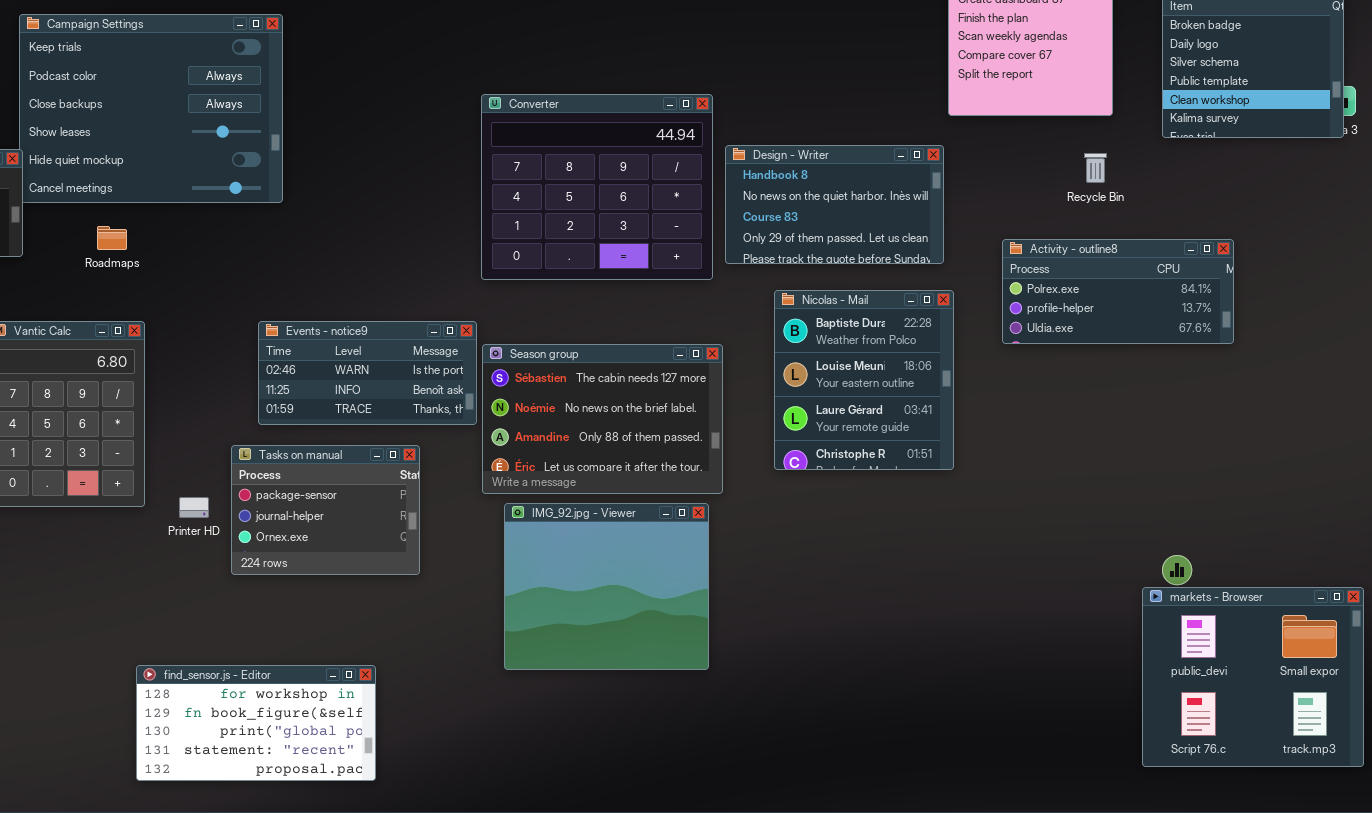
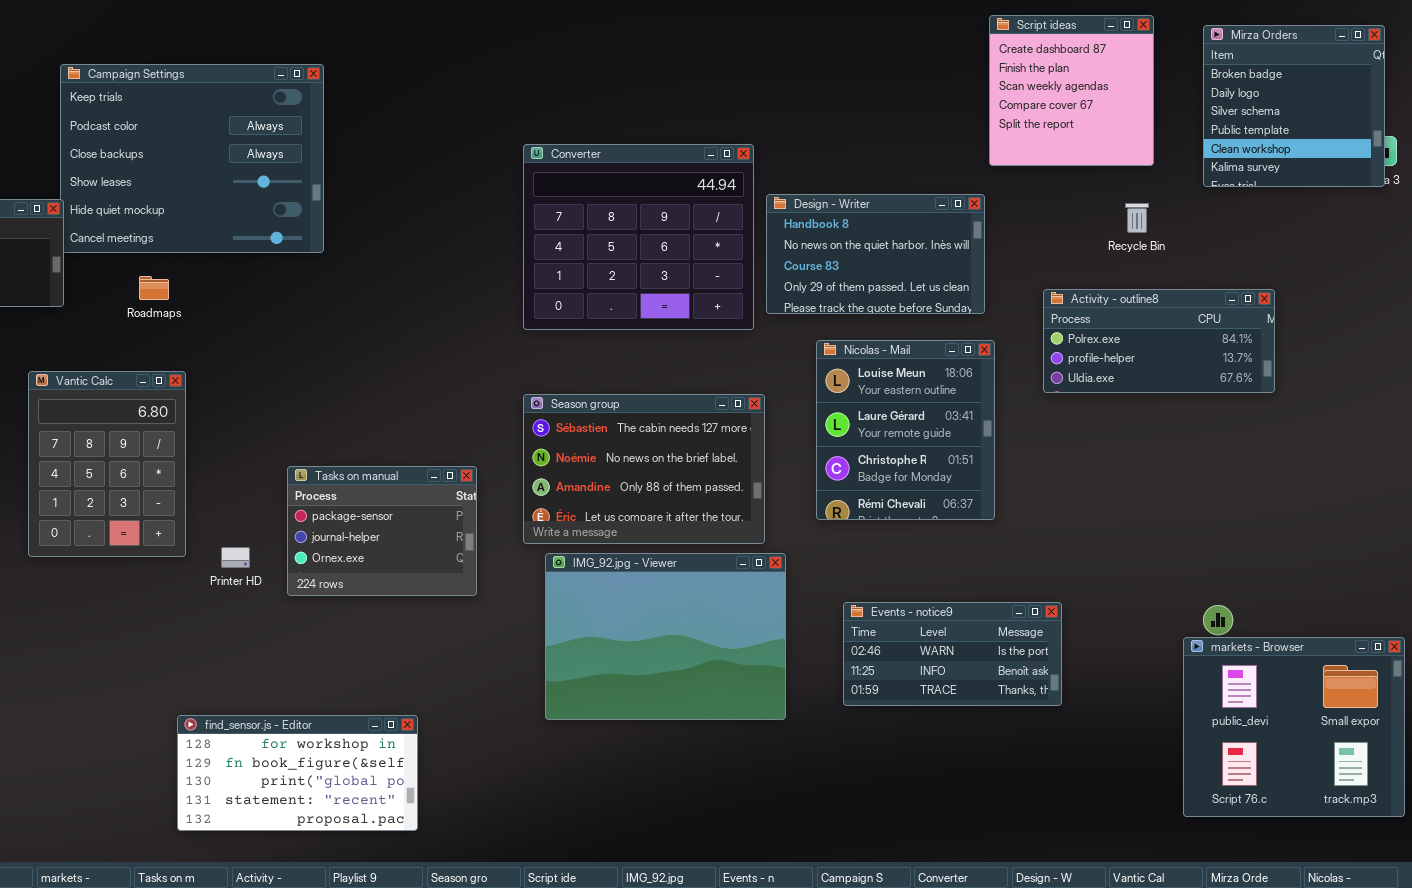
Nicolas - Mail: [774,290,954,470] -> [816,340,995,520], scrolled down 1 row
Events - notice9: [258,321,477,425] -> [843,602,1062,706], moved
Tasks on manual: [231,445,420,575] -> [287,466,477,596], moved
IMG_92.jpg - Viewer: [504,503,709,670] -> [545,553,786,720], resized

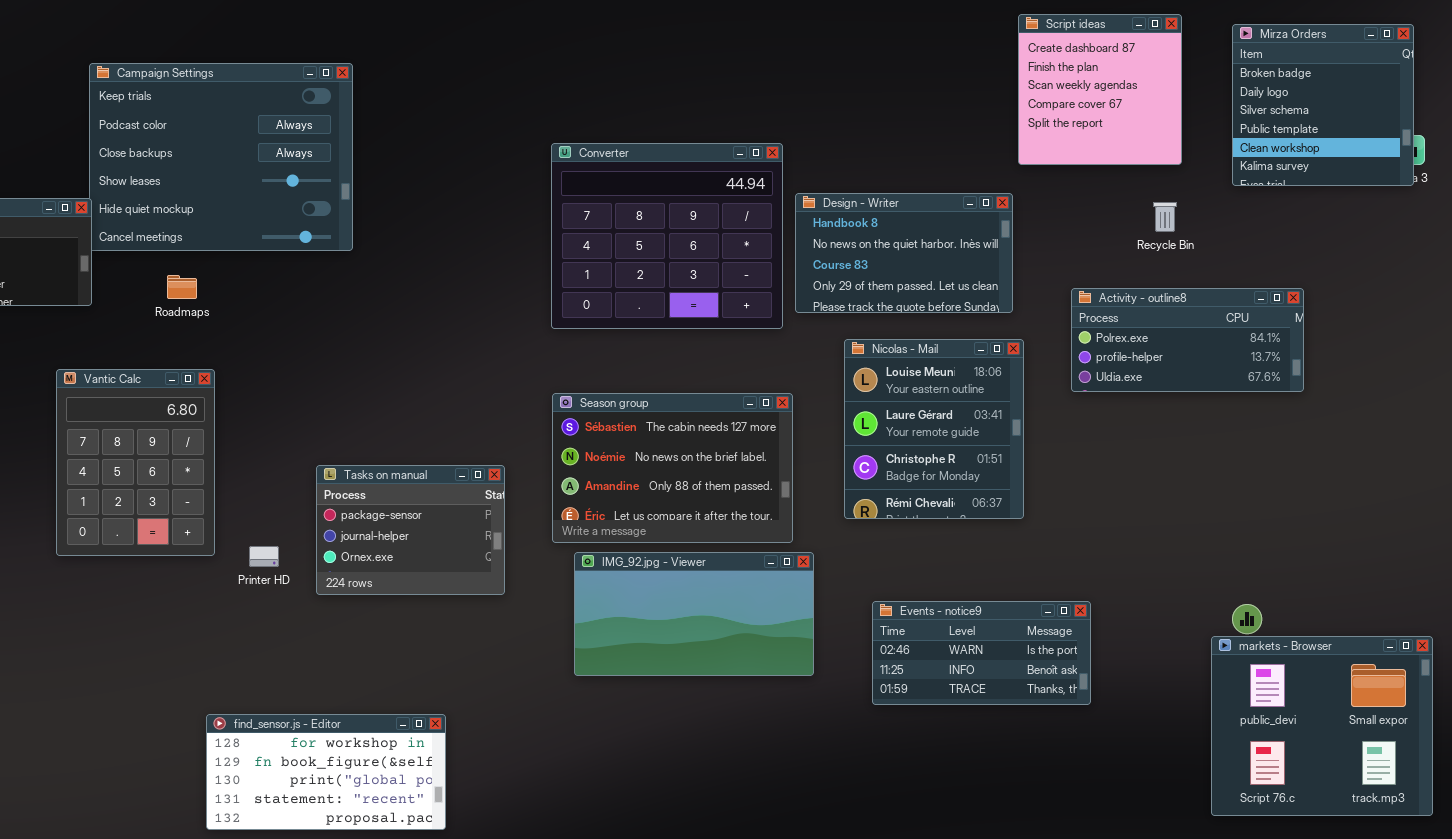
IMG_92.jpg - Viewer: [545,553,786,720] -> [574,552,814,676], resized

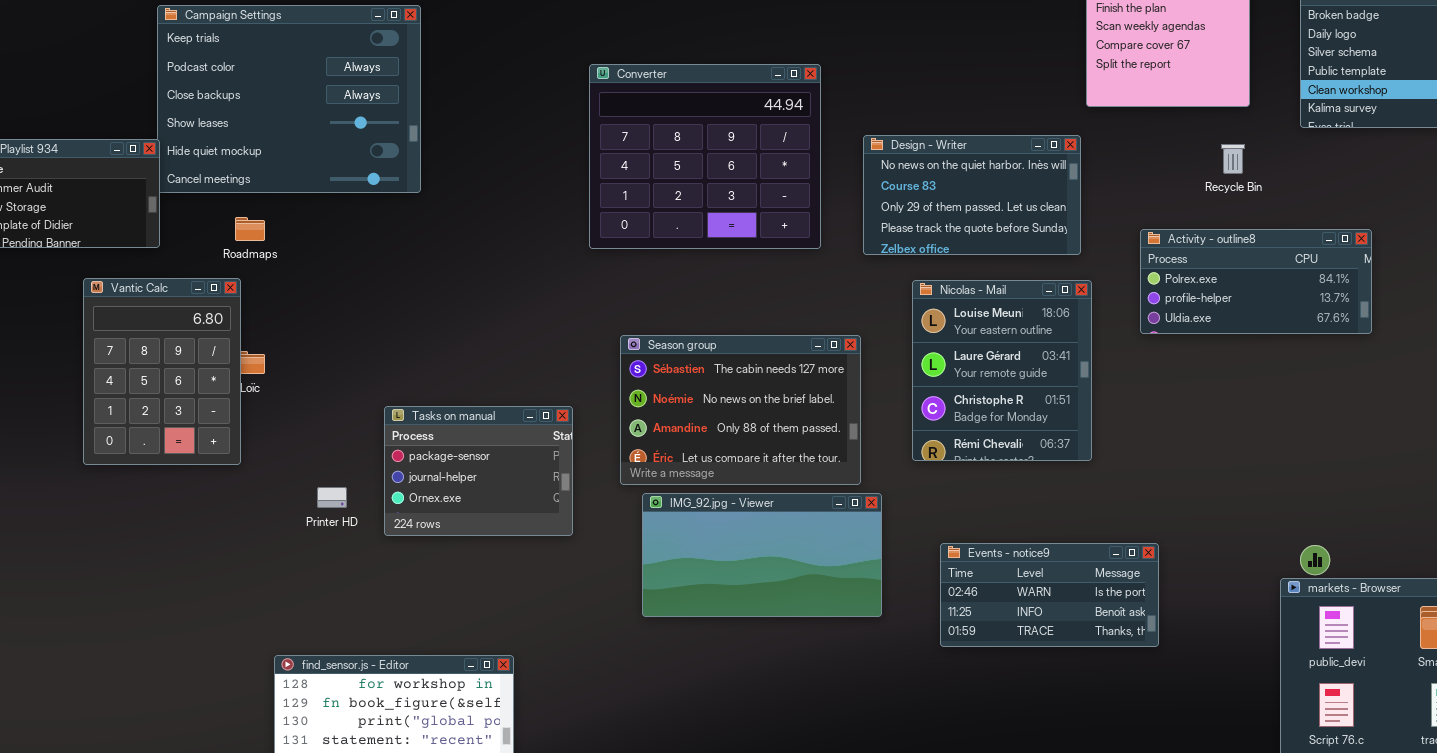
Converter: [551,143,783,329] -> [589,64,821,249], moved
Design - Writer: [795,193,1013,313] -> [863,135,1081,255], scrolled down 1 row
Vantic Calc: [56,369,215,556] -> [83,278,241,465], moved

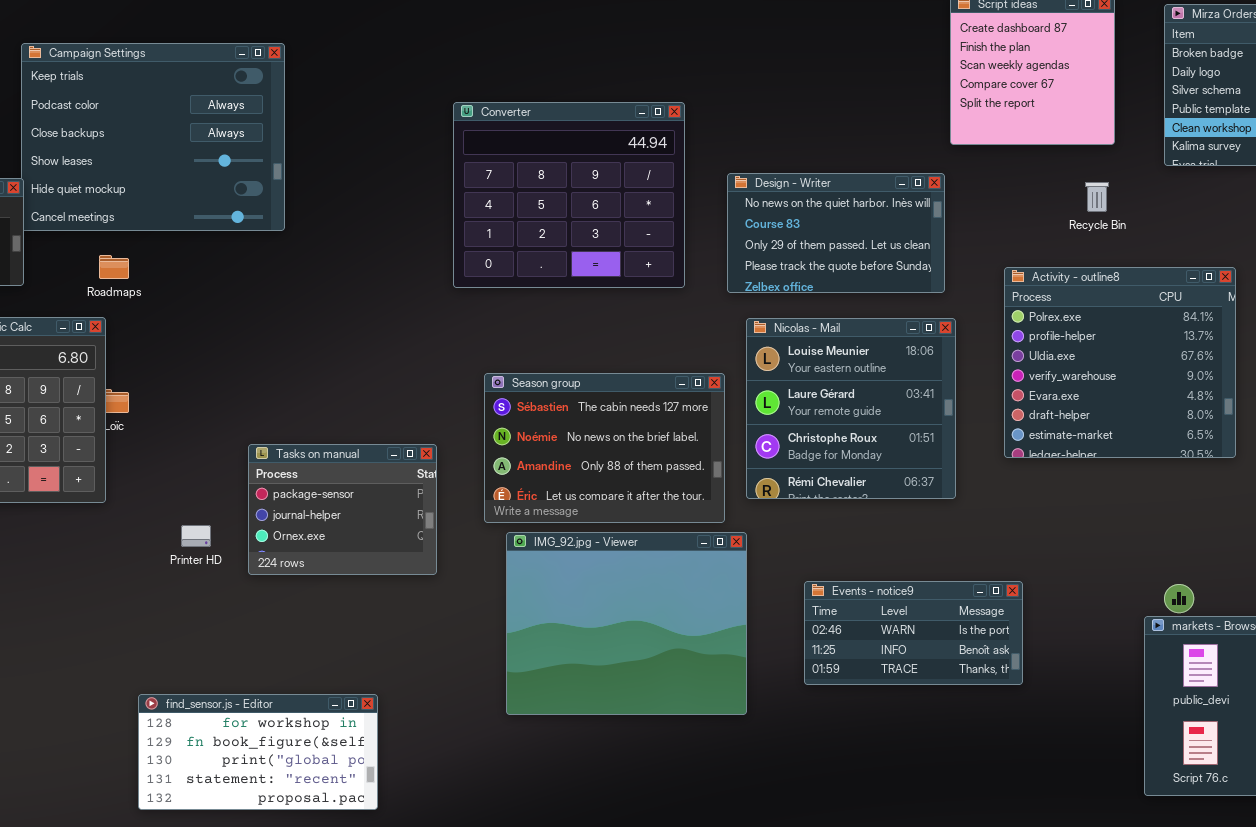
Activity - outline8: [1140,229,1372,334] -> [1004,267,1236,458], resized
Nicolas - Mail: [912,280,1092,461] -> [746,318,956,499], resized
IMG_92.jpg - Viewer: [642,493,882,617] -> [506,532,747,715], resized

